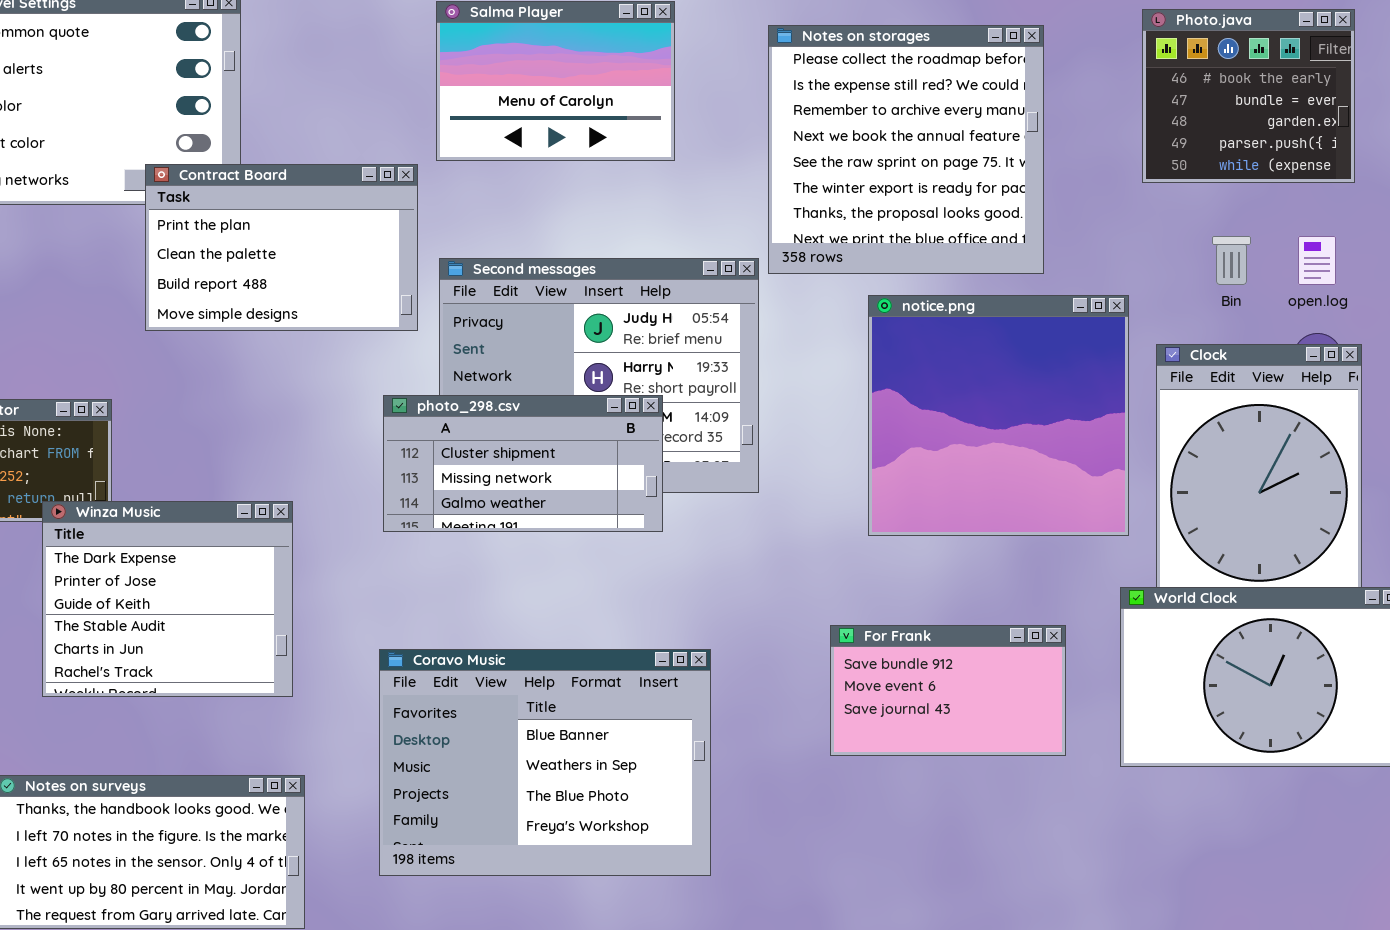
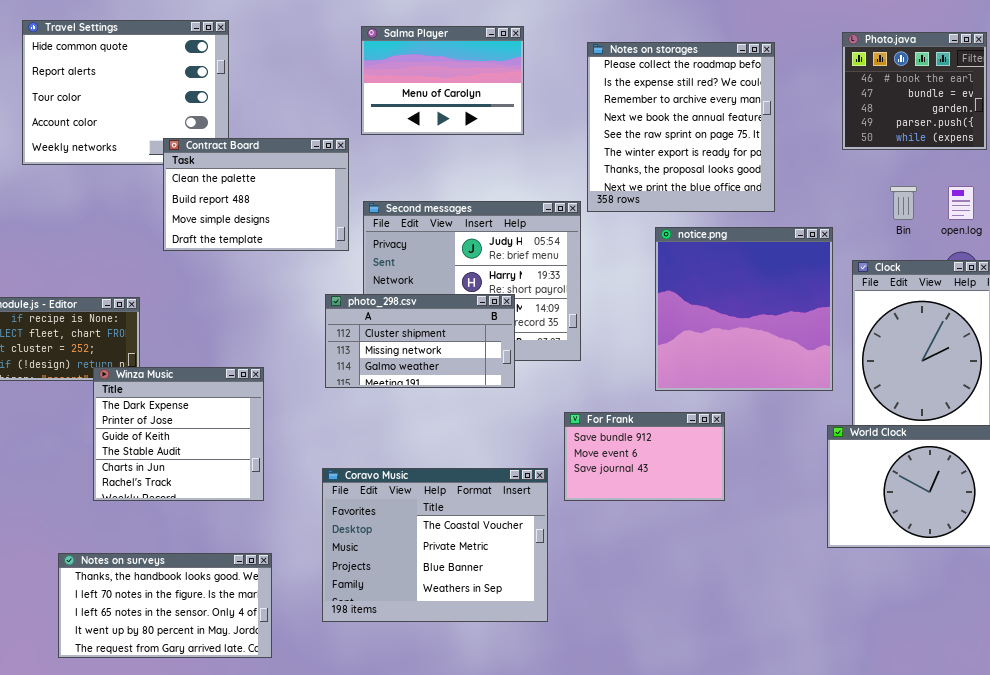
Contract Board: [145,164,418,331] -> [163,138,349,251], scrolled down 1 row
For Frank: [830,625,1066,756] -> [564,412,725,501], moved
Coravo Music: [379,649,711,876] -> [322,468,548,622], scrolled up 2 rows

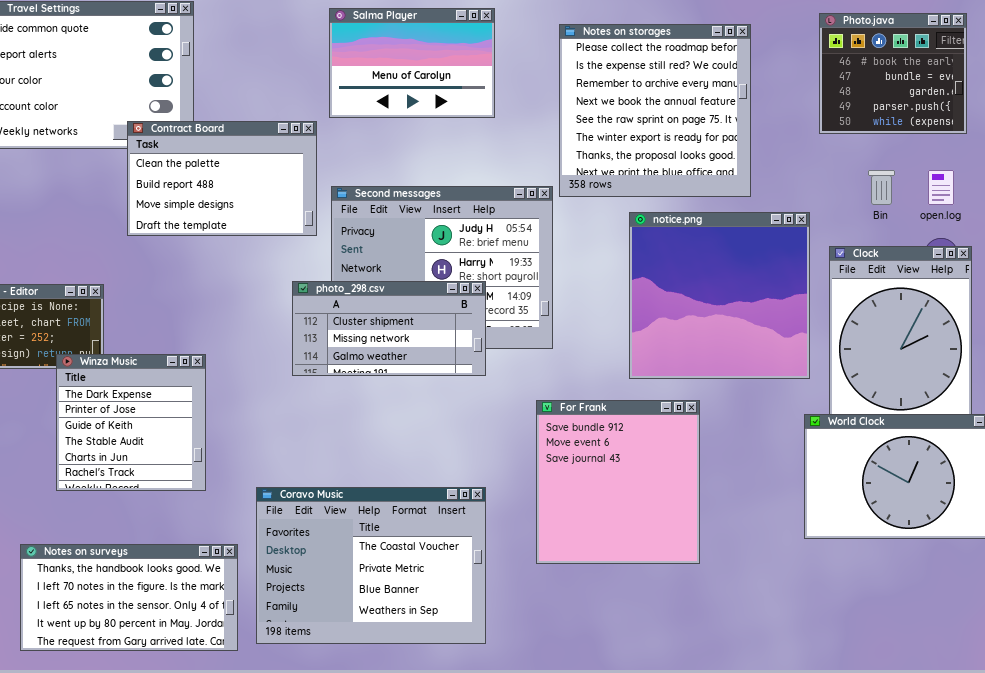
Winza Music: [93,367,264,501] -> [56,354,206,491], resized
For Frank: [564,412,725,501] -> [536,400,700,564], resized
Coravo Music: [322,468,548,622] -> [256,487,486,644], moved

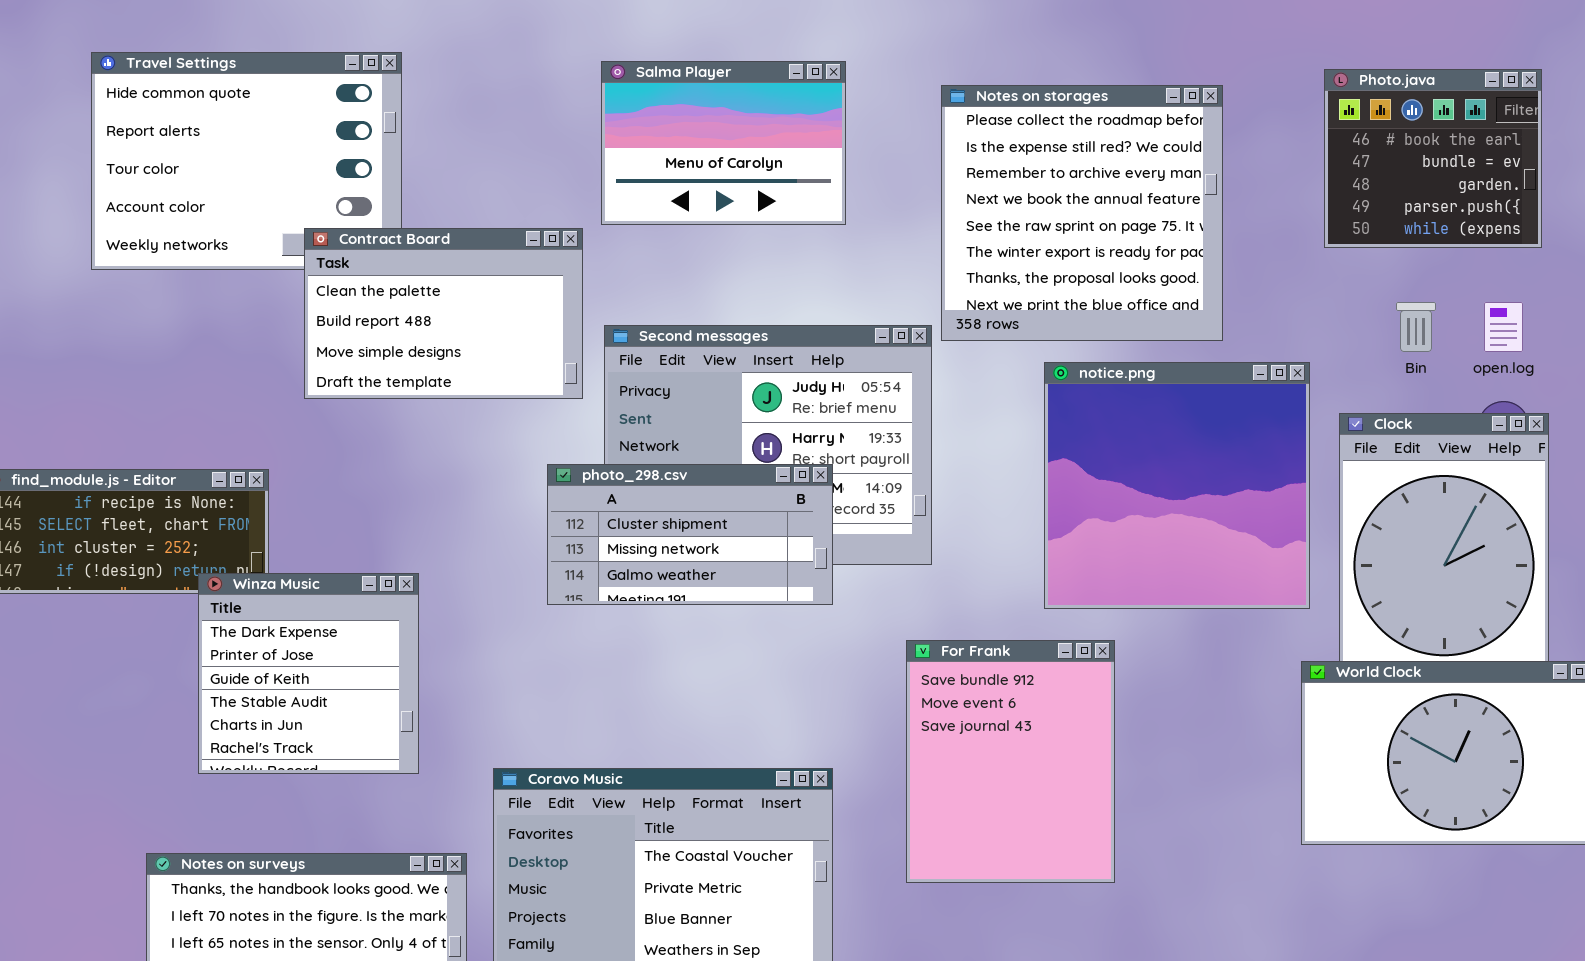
For Frank: [536,400,700,564] -> [906,640,1115,883], resized

